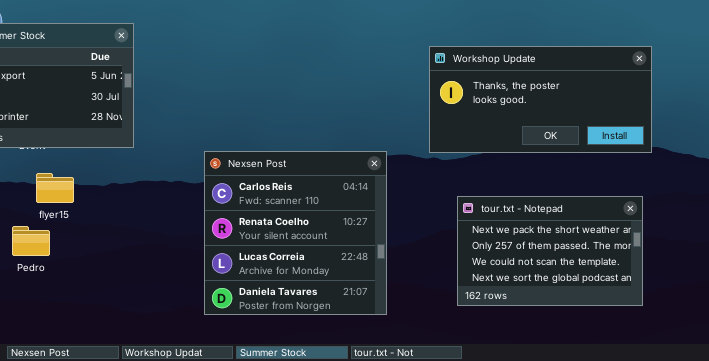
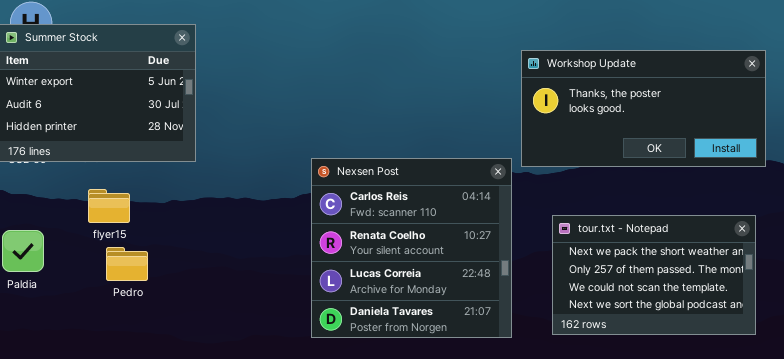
Nexsen Post: [204,151,387,315] -> [311,158,512,338], moved
Pedro: [12,226,50,256] -> [106,247,148,281], moved

